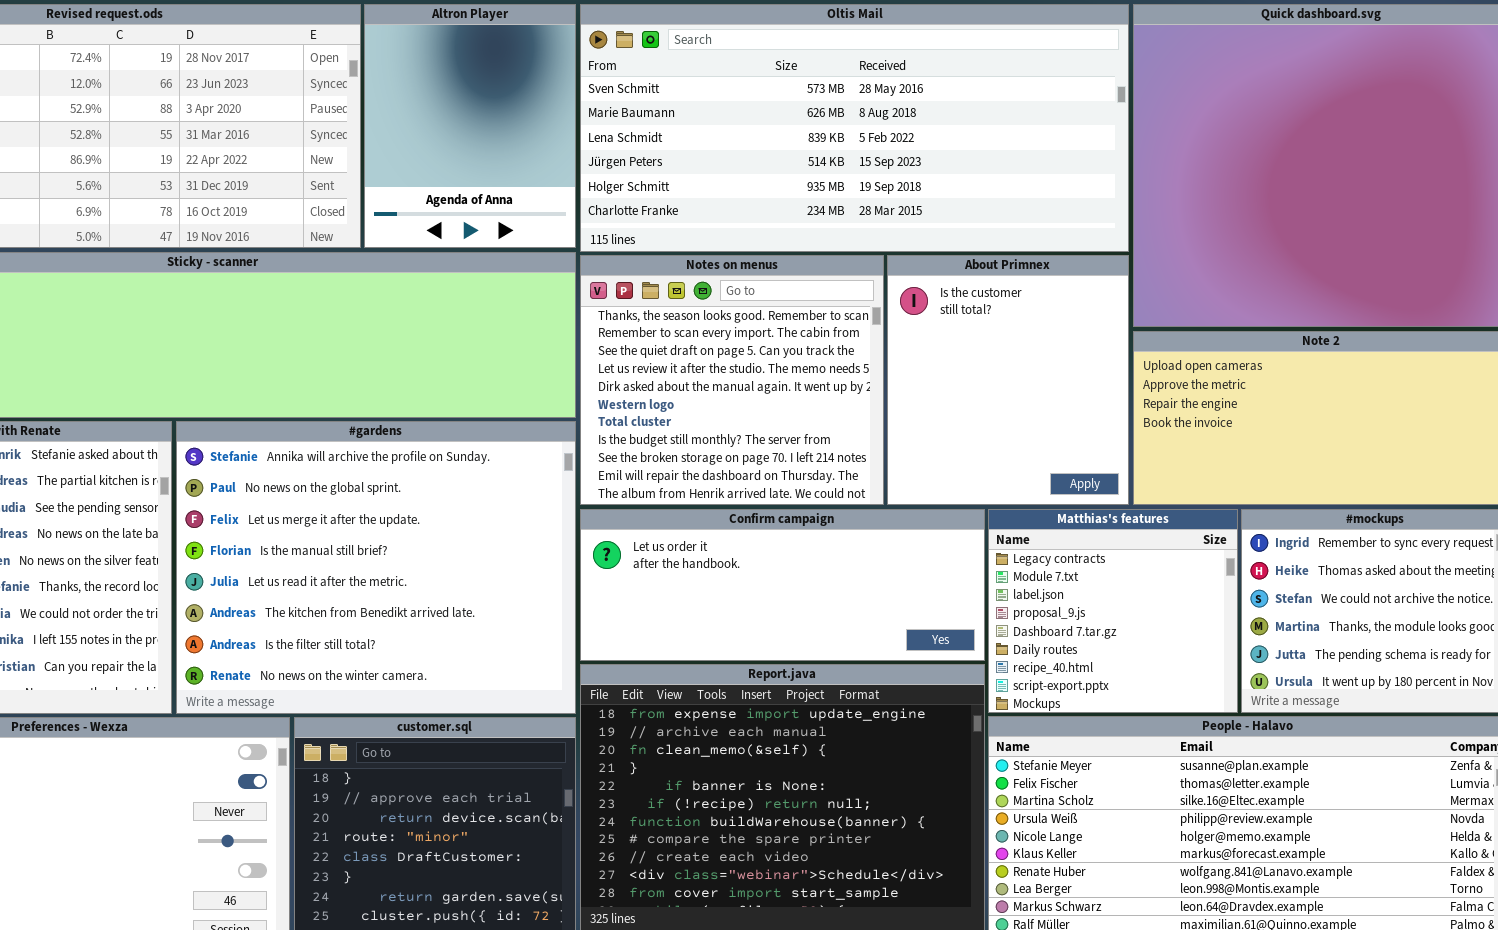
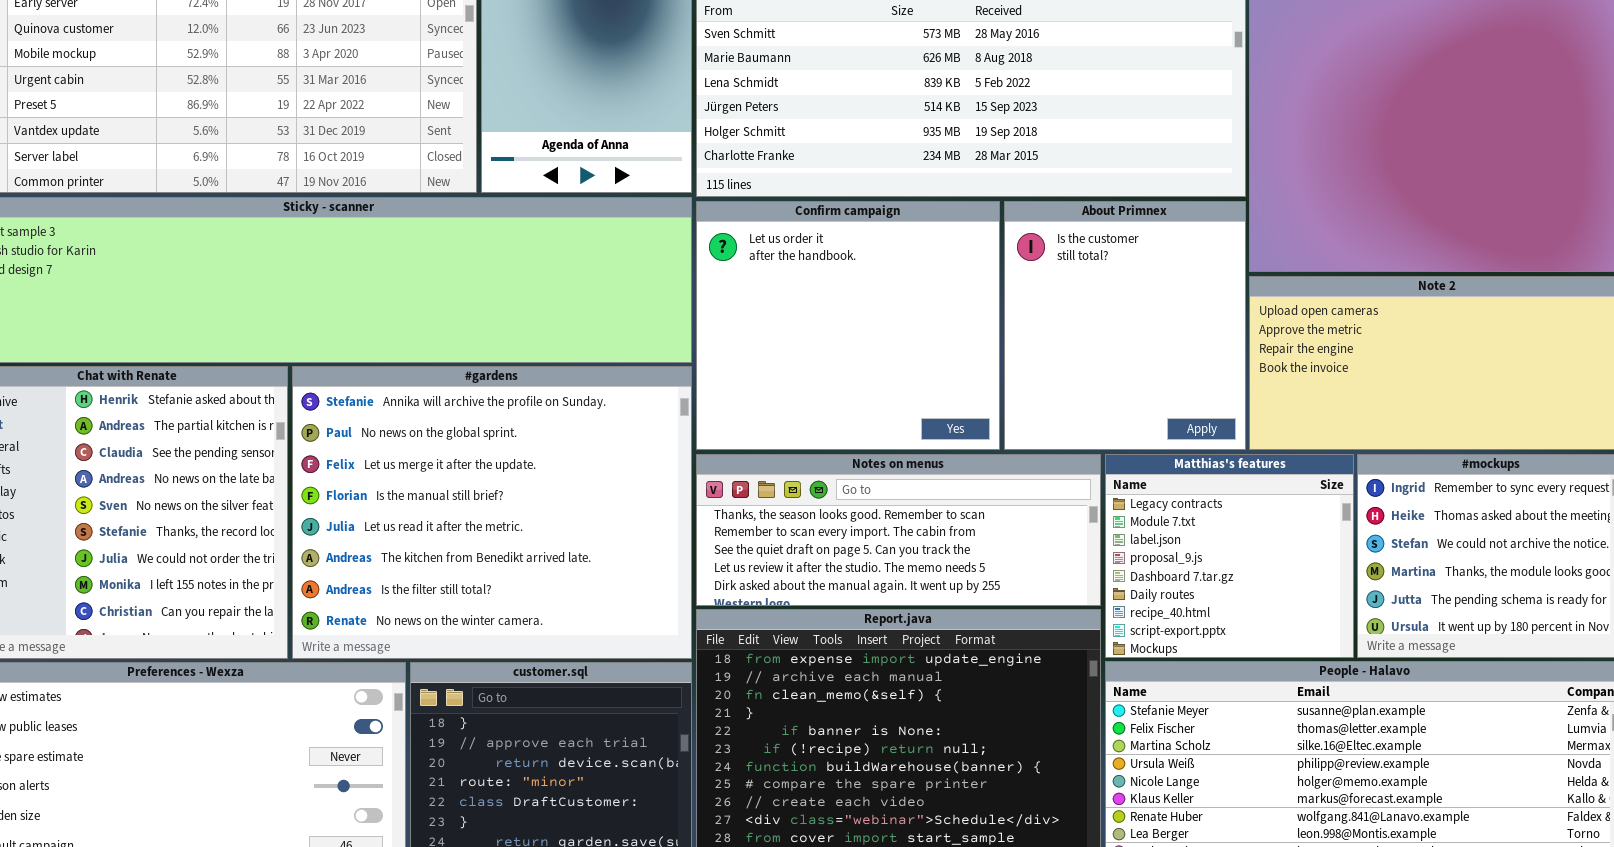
Notes on menus: [580,255,884,505] -> [696,454,1101,606], moved, resized
Confirm campaign: [580,509,985,661] -> [696,201,1000,450], moved, resized

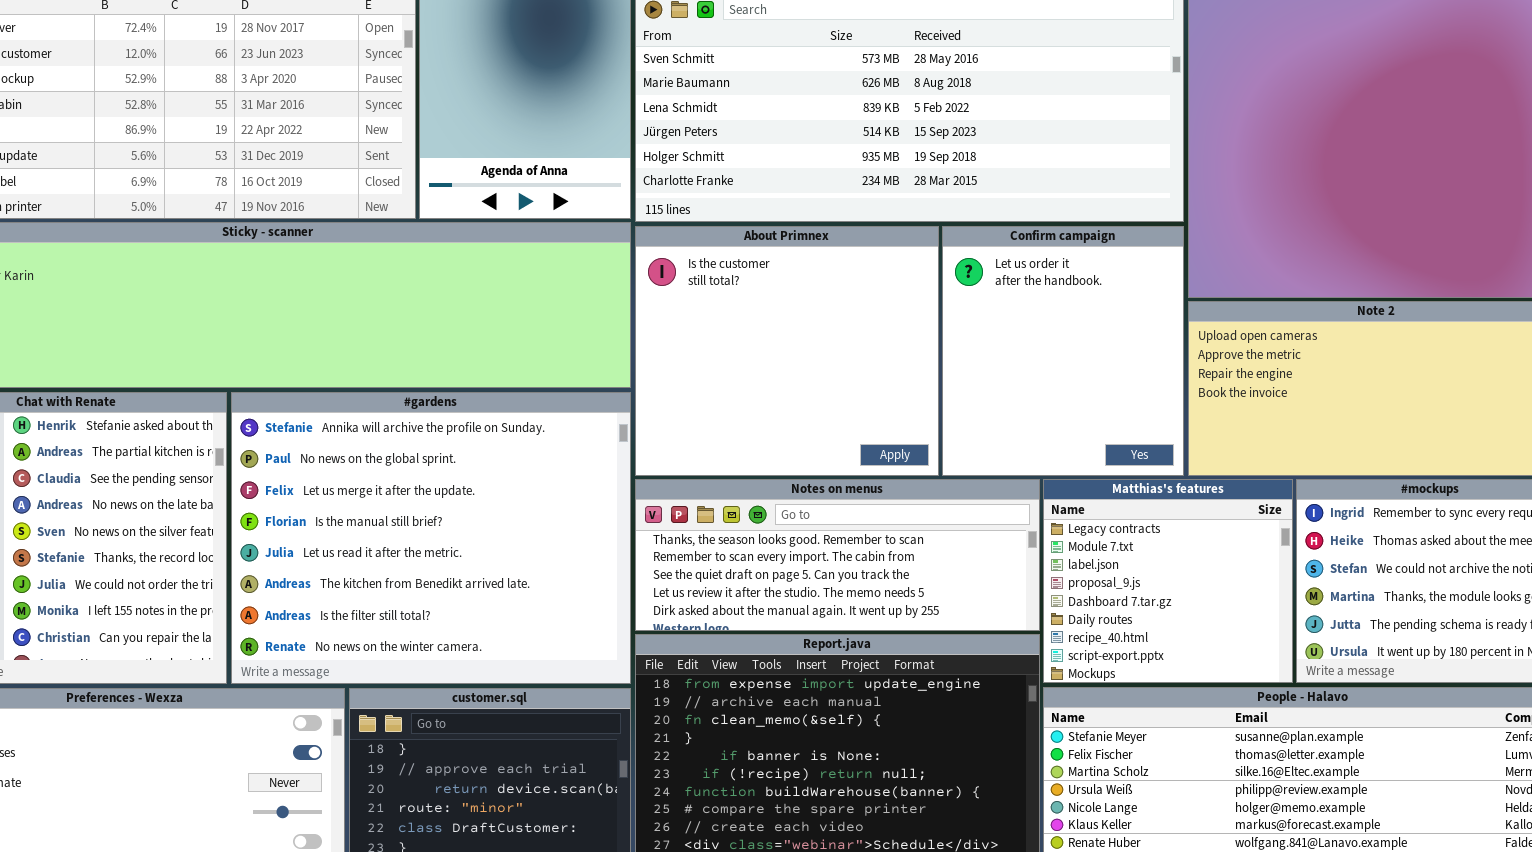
Confirm campaign: [696,201,1000,450] -> [942,226,1184,476], moved, resized
About Primnex: [1004,201,1246,450] -> [635,226,939,476], moved, resized

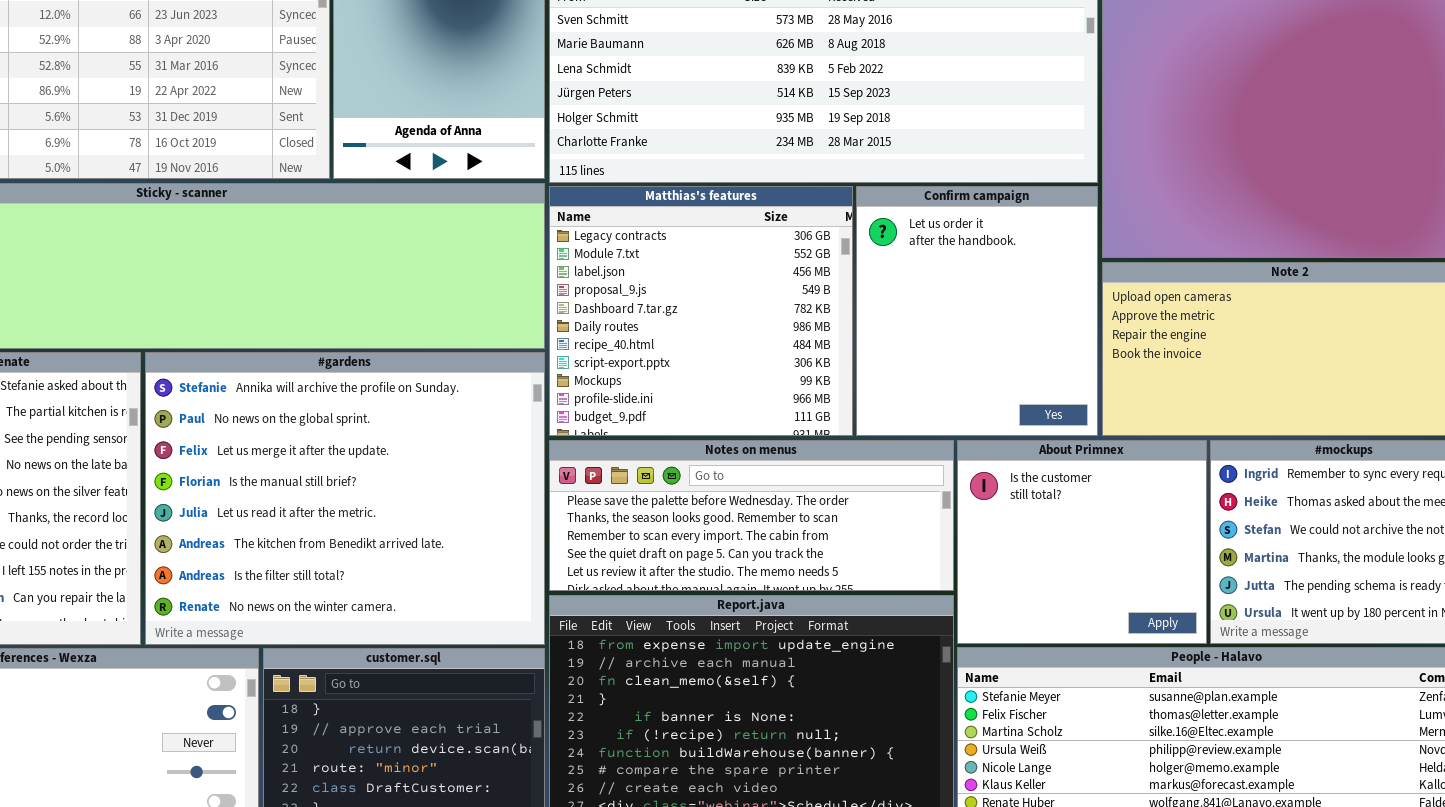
About Primnex: [635,226,939,476] -> [957,440,1207,644], moved, resized
Notes on menus: [635,479,1040,631] -> [549,440,954,591], scrolled up 1 row
Matthias's features: [1043,479,1293,683] -> [549,186,853,436], moved, resized

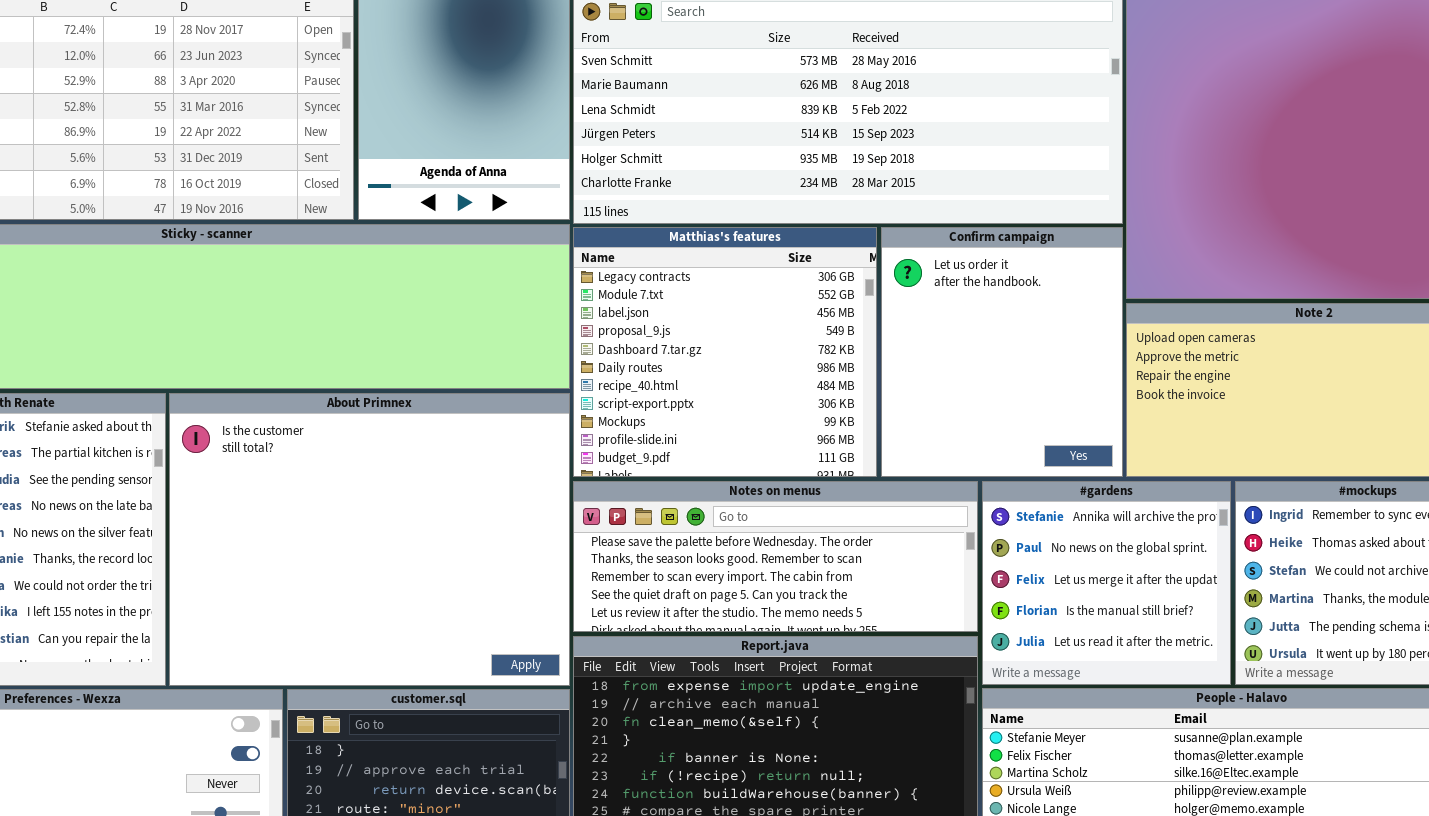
#gardens: [145,352,545,645] -> [982,481,1231,685], moved, resized
About Primnex: [957,440,1207,644] -> [169,393,570,686], moved, resized

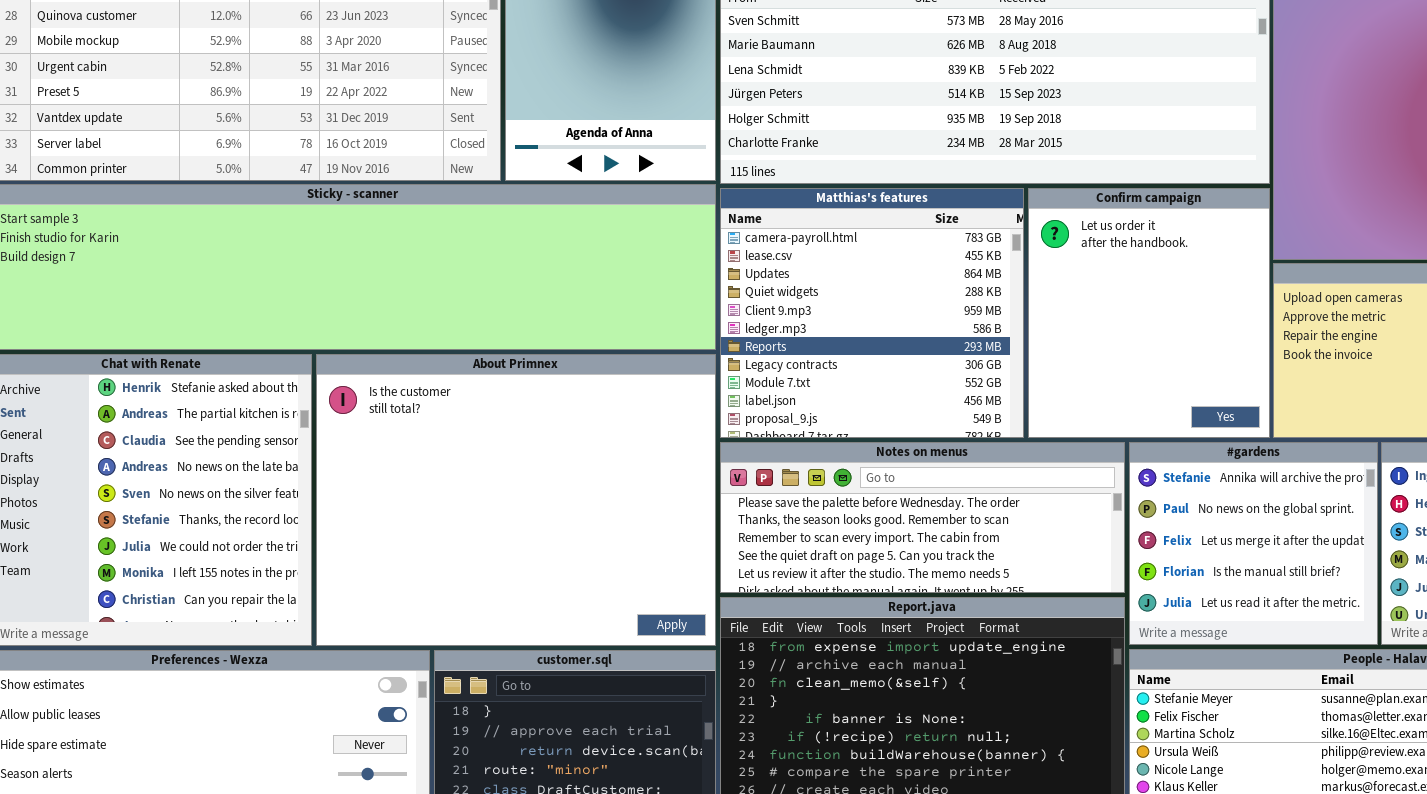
Matthias's features: [573,227,877,477] -> [720,188,1024,438], scrolled up 7 rows

